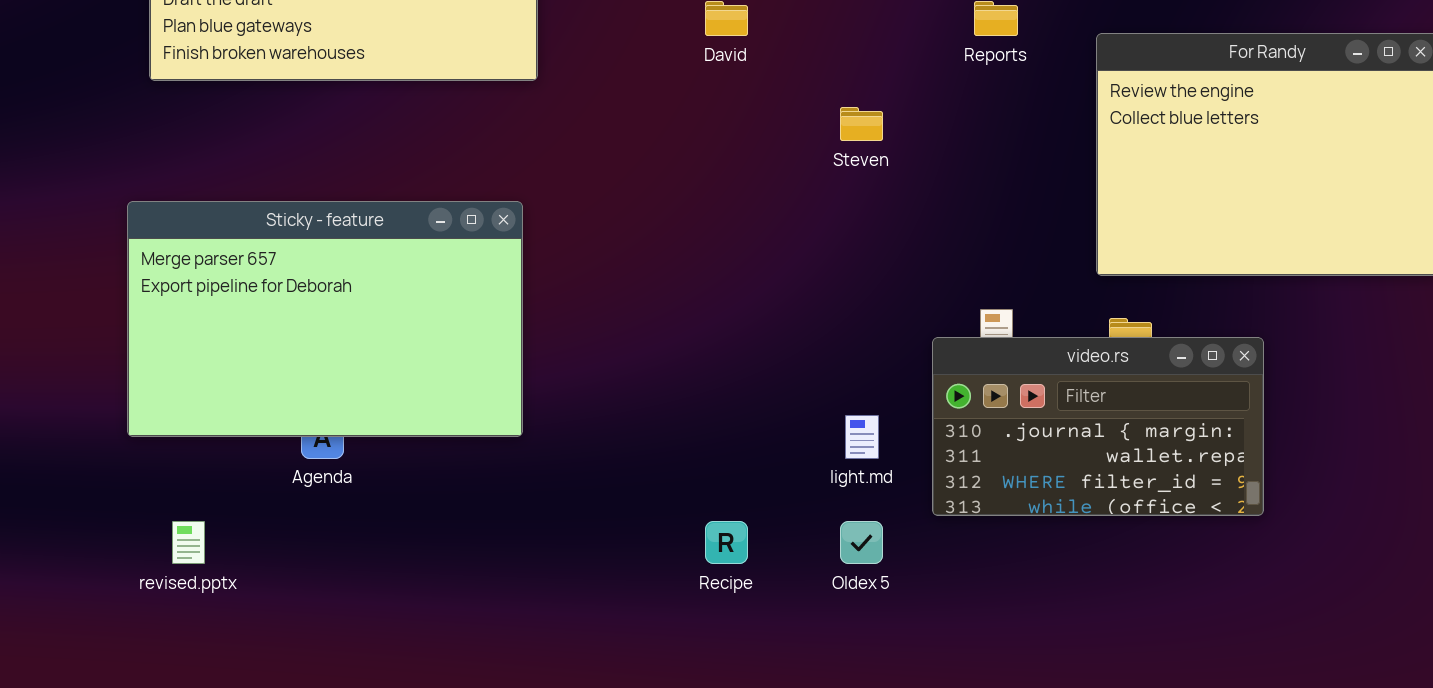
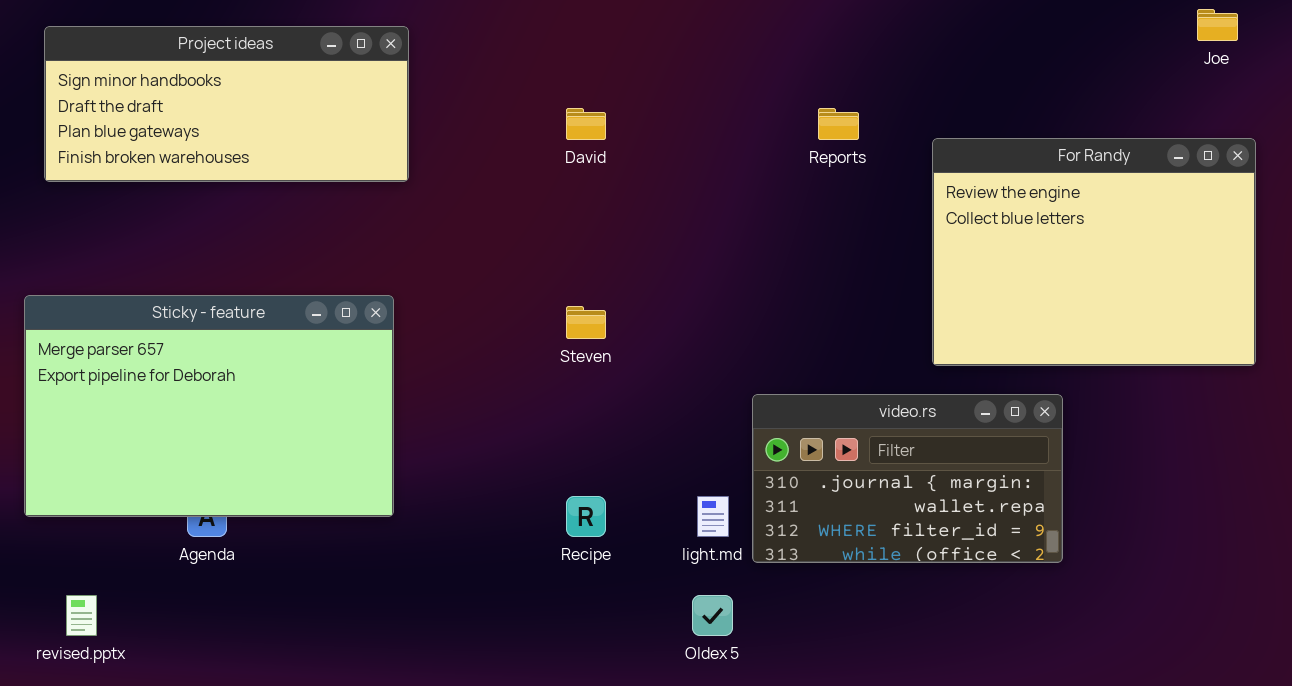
Steven: [840,107,883,141] -> [566,306,606,339], moved
video.rs: [932,337,1264,516] -> [752,394,1063,563], moved
Recipe: [705,521,748,564] -> [566,496,606,537], moved

